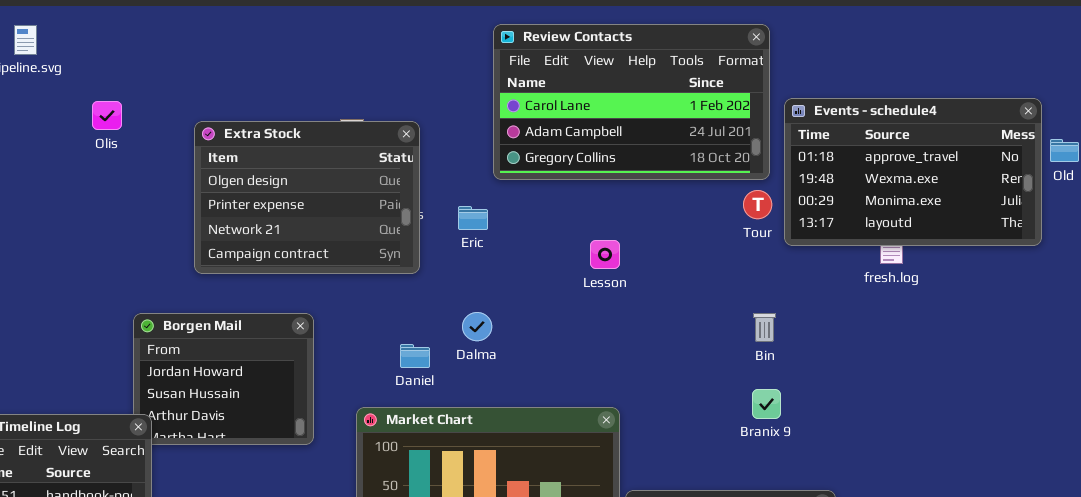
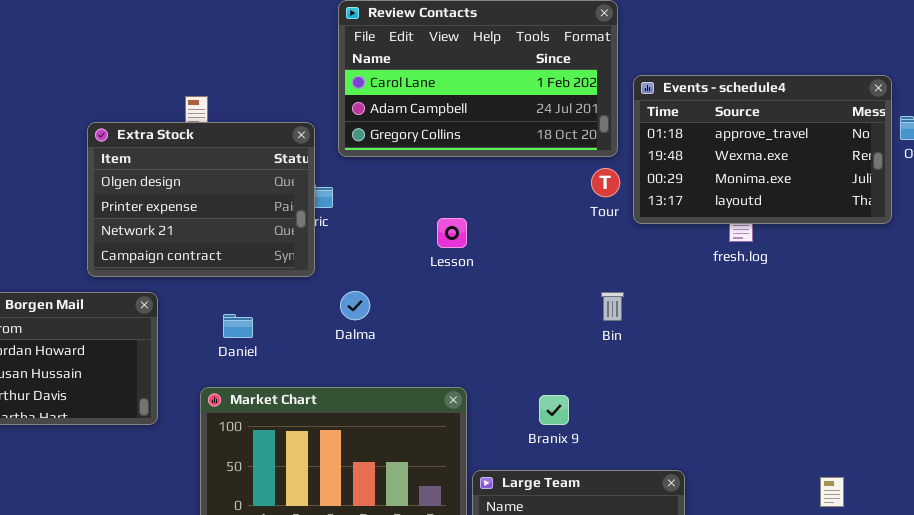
Extra Stock: [194,121,420,274] -> [87,122,315,277], moved
Dalma: [462,312,492,341] -> [340,291,370,320], moved
Daniel: [400,344,430,368] -> [223,314,253,338], moved
Branix 9: [752,389,781,419] -> [539,395,569,425], moved

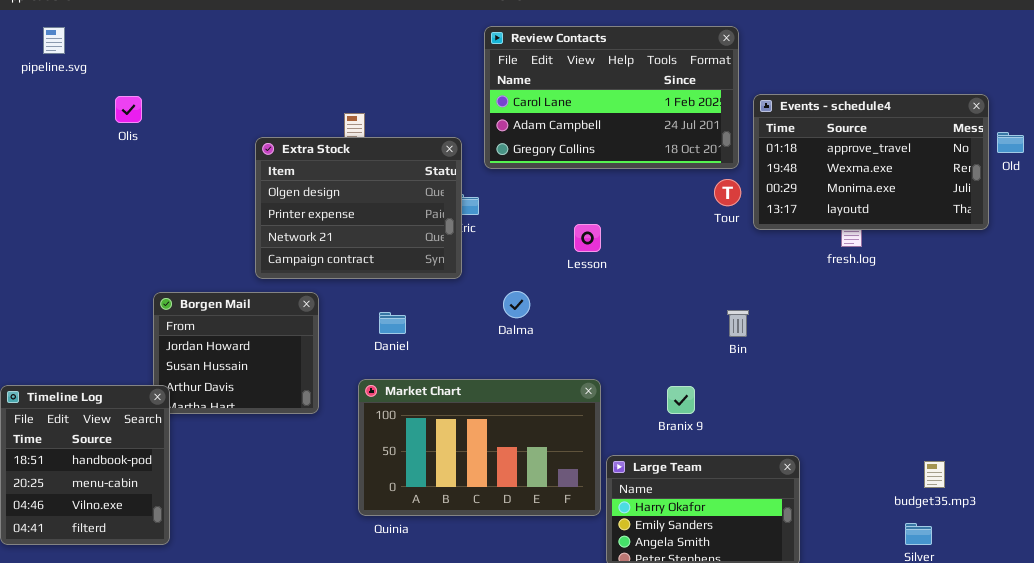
Dalma: [340,291,370,320] -> [503,291,530,318], moved
Bin: [601,292,624,321] -> [727,310,749,337], moved

